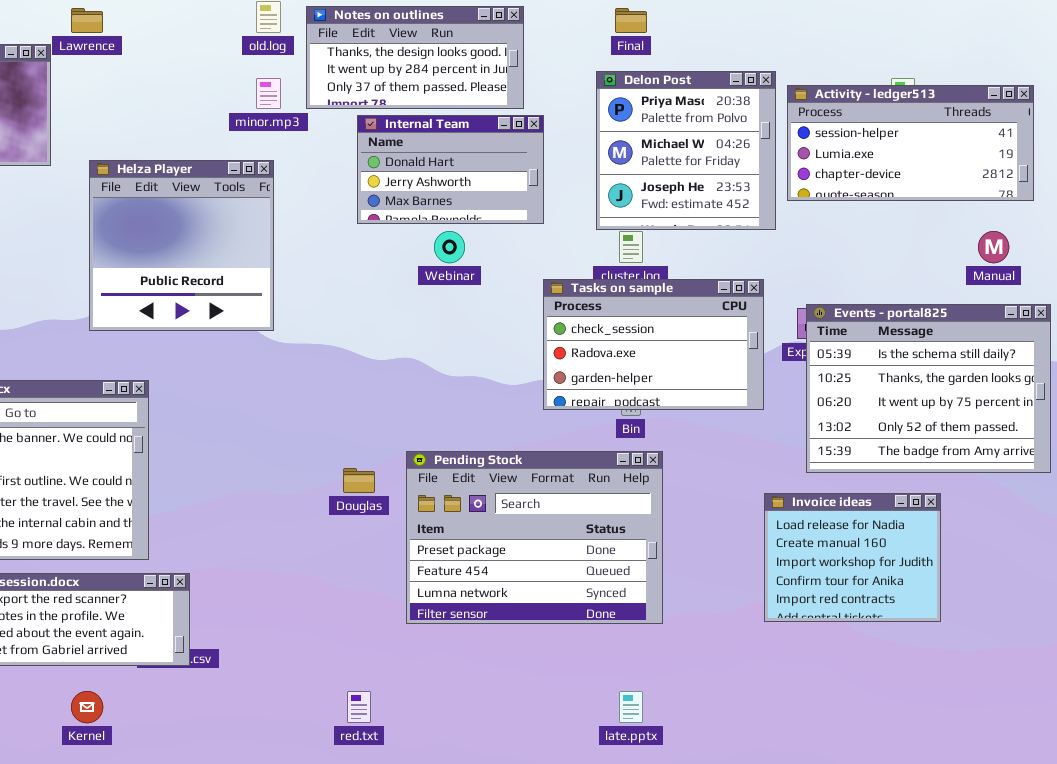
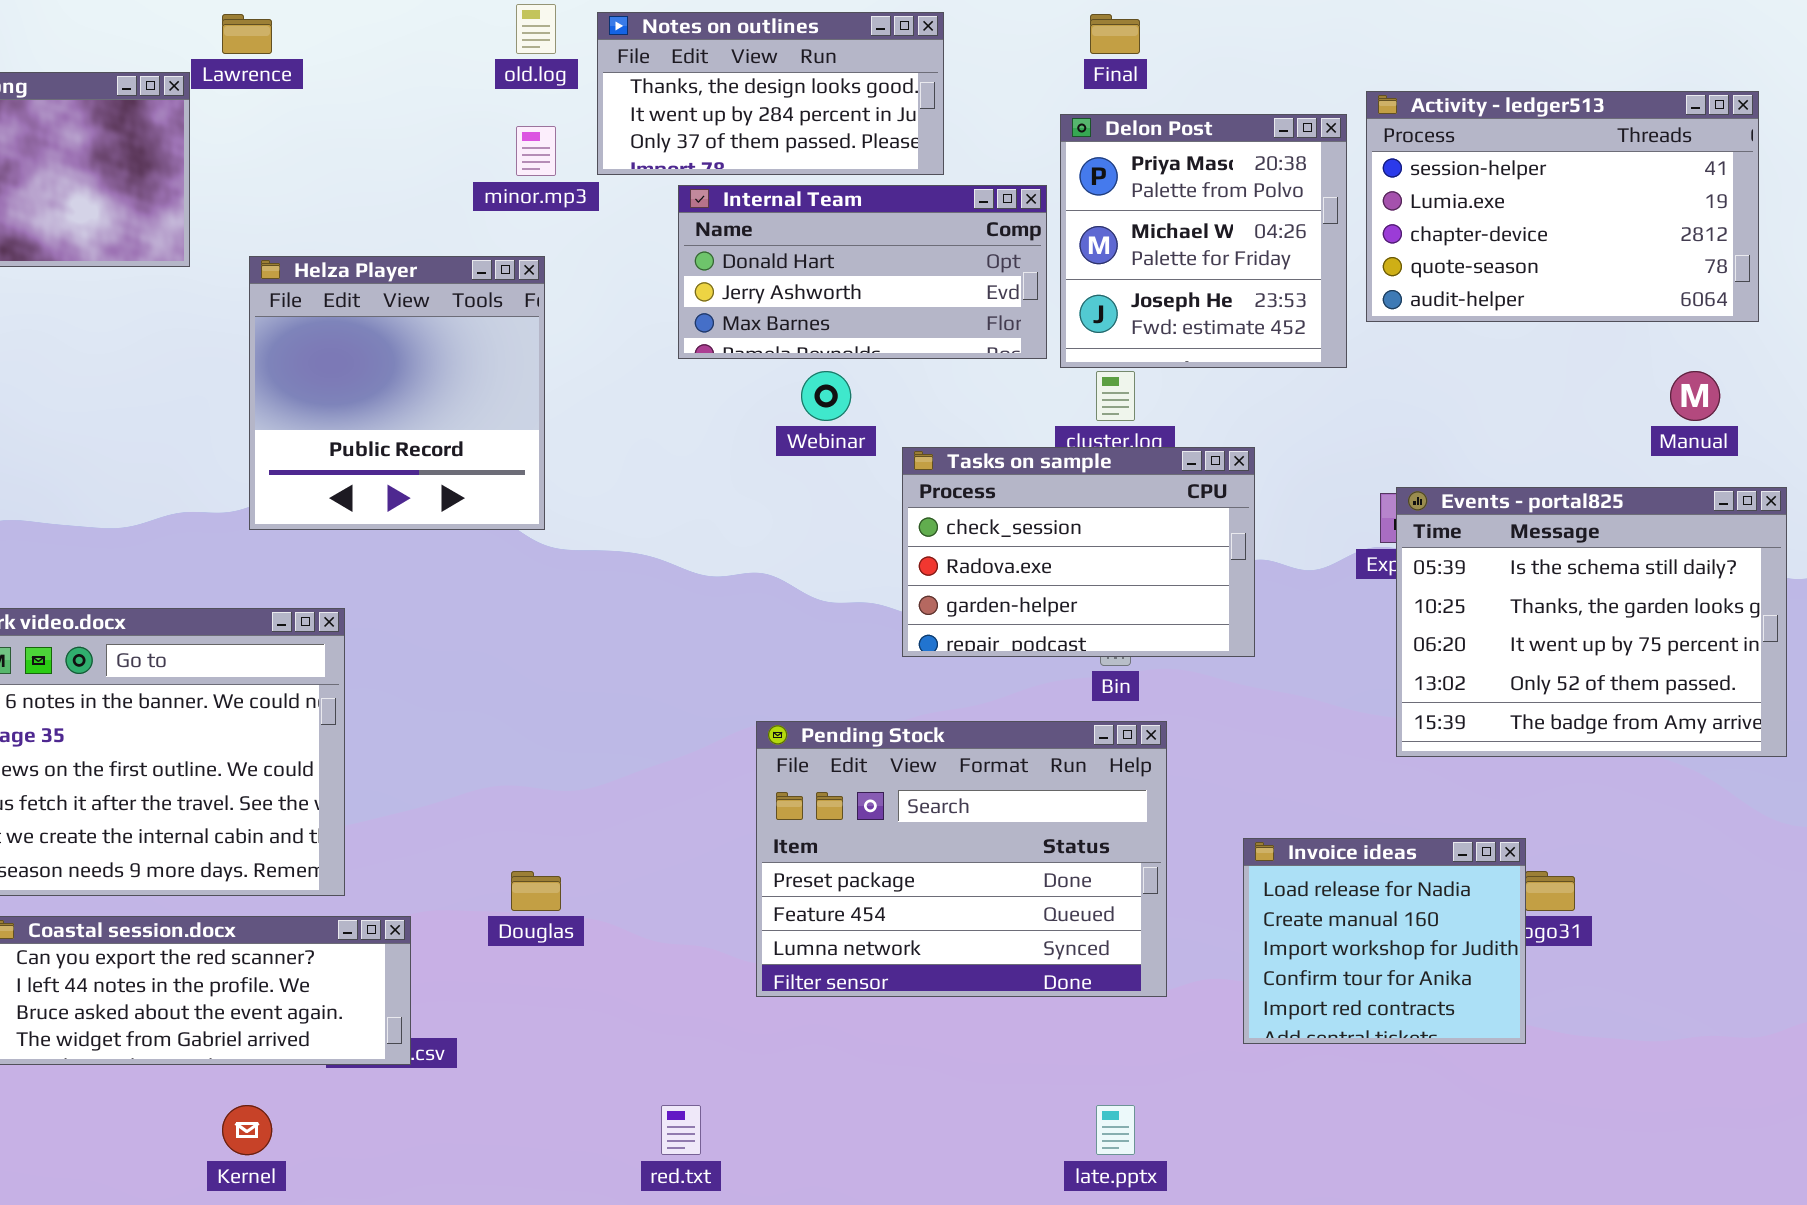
Activity - ledger513: [787,85,1034,201] -> [1366,91,1759,322], resized
Internal Team: [357,115,544,224] -> [678,185,1047,359], resized
Tasks on sample: [543,279,764,410] -> [902,447,1255,657], moved
Douglas: [343,468,375,493] -> [511,871,561,911], moved
Invoice ideas: [764,493,941,622] -> [1243,838,1526,1044], moved

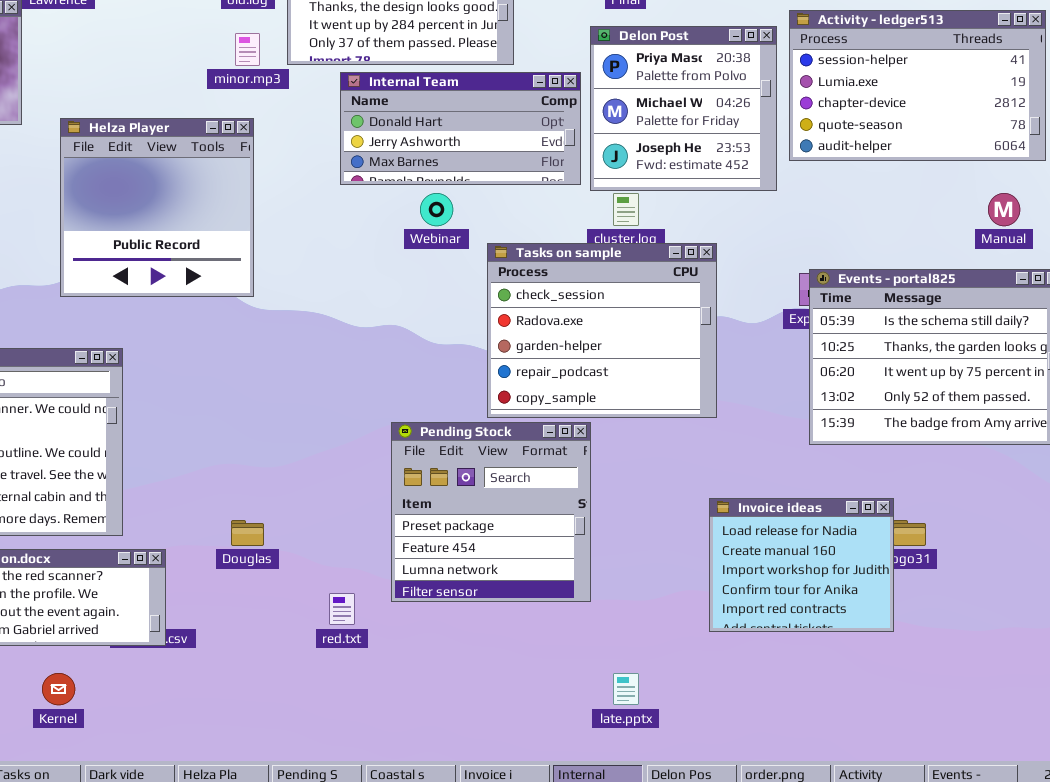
Tasks on sample: [902,447,1255,657] -> [487,243,717,418], resized
Pending Stock: [756,721,1167,997] -> [391,422,591,602], resized
red.txt: [661,1105,701,1155] -> [329,593,355,625], moved

